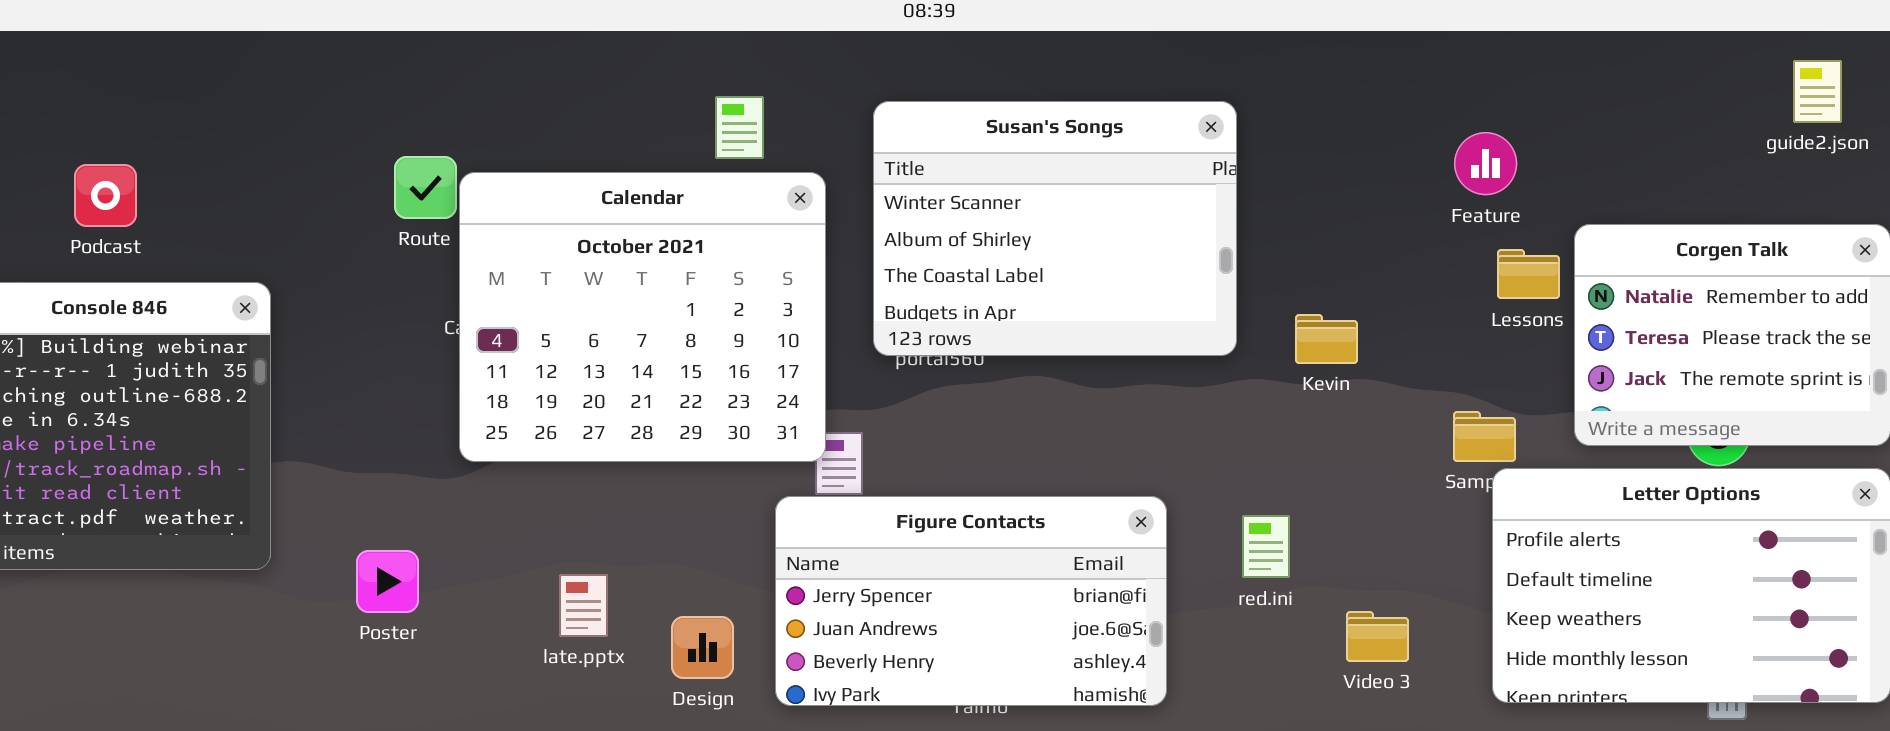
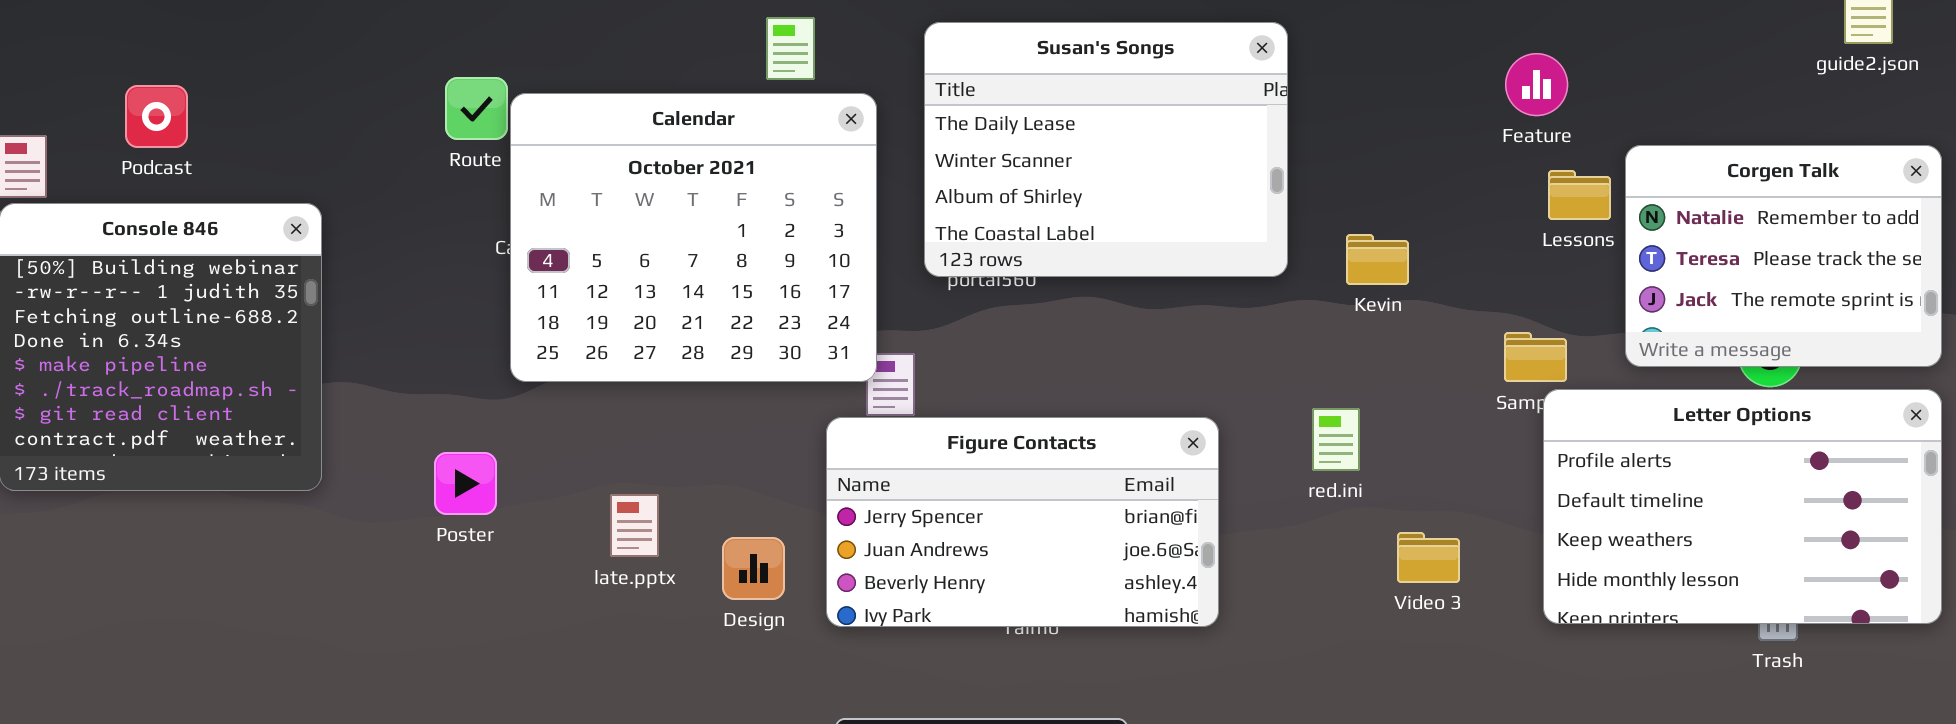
Susan's Songs: [873,101,1237,356] -> [924,22,1288,277], scrolled up 1 row
red.ini: [1242,515,1290,578] -> [1312,408,1360,471], moved
Poster: [356,550,419,613] -> [434,452,497,515], moved

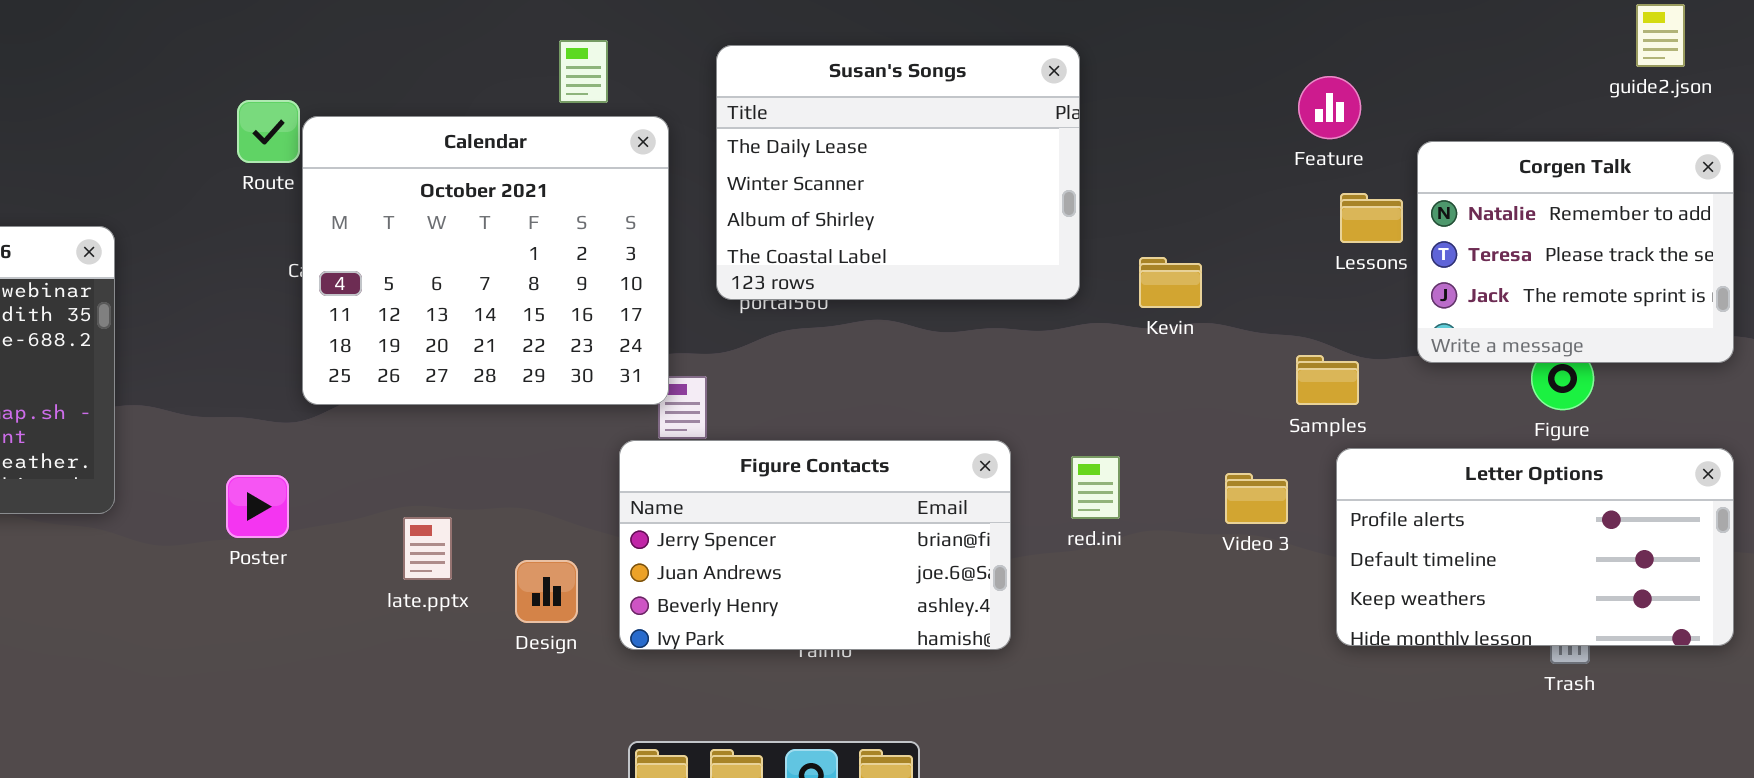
Corgen Talk: [1625,145,1942,367] -> [1417,141,1734,363], moved
Letter Options: [1543,389,1942,624] -> [1336,448,1734,646], resized
red.ini: [1312,408,1360,471] -> [1071,456,1120,519], moved
Video 3: [1397,532,1460,583] -> [1225,473,1288,524], moved

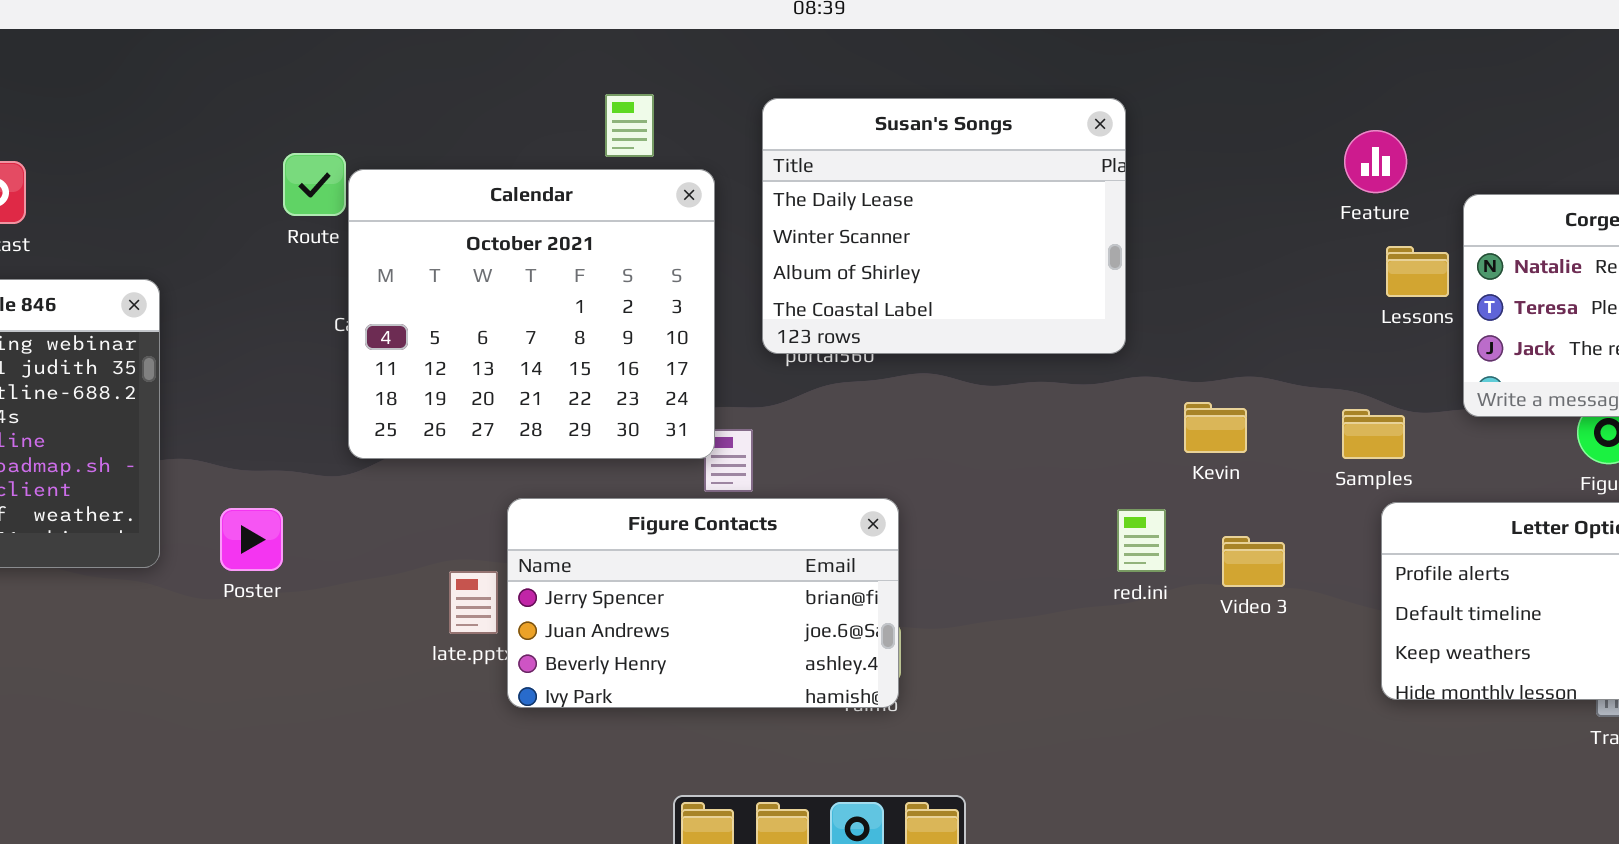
Kevin: [1139,257,1202,308] -> [1184,402,1247,453], moved
Figure Contacts: [619,440,1011,650] -> [507,498,899,708], moved
Video 3: [1225,473,1288,524] -> [1222,536,1285,587], moved
Poster: [226,475,289,538] -> [220,508,283,571], moved

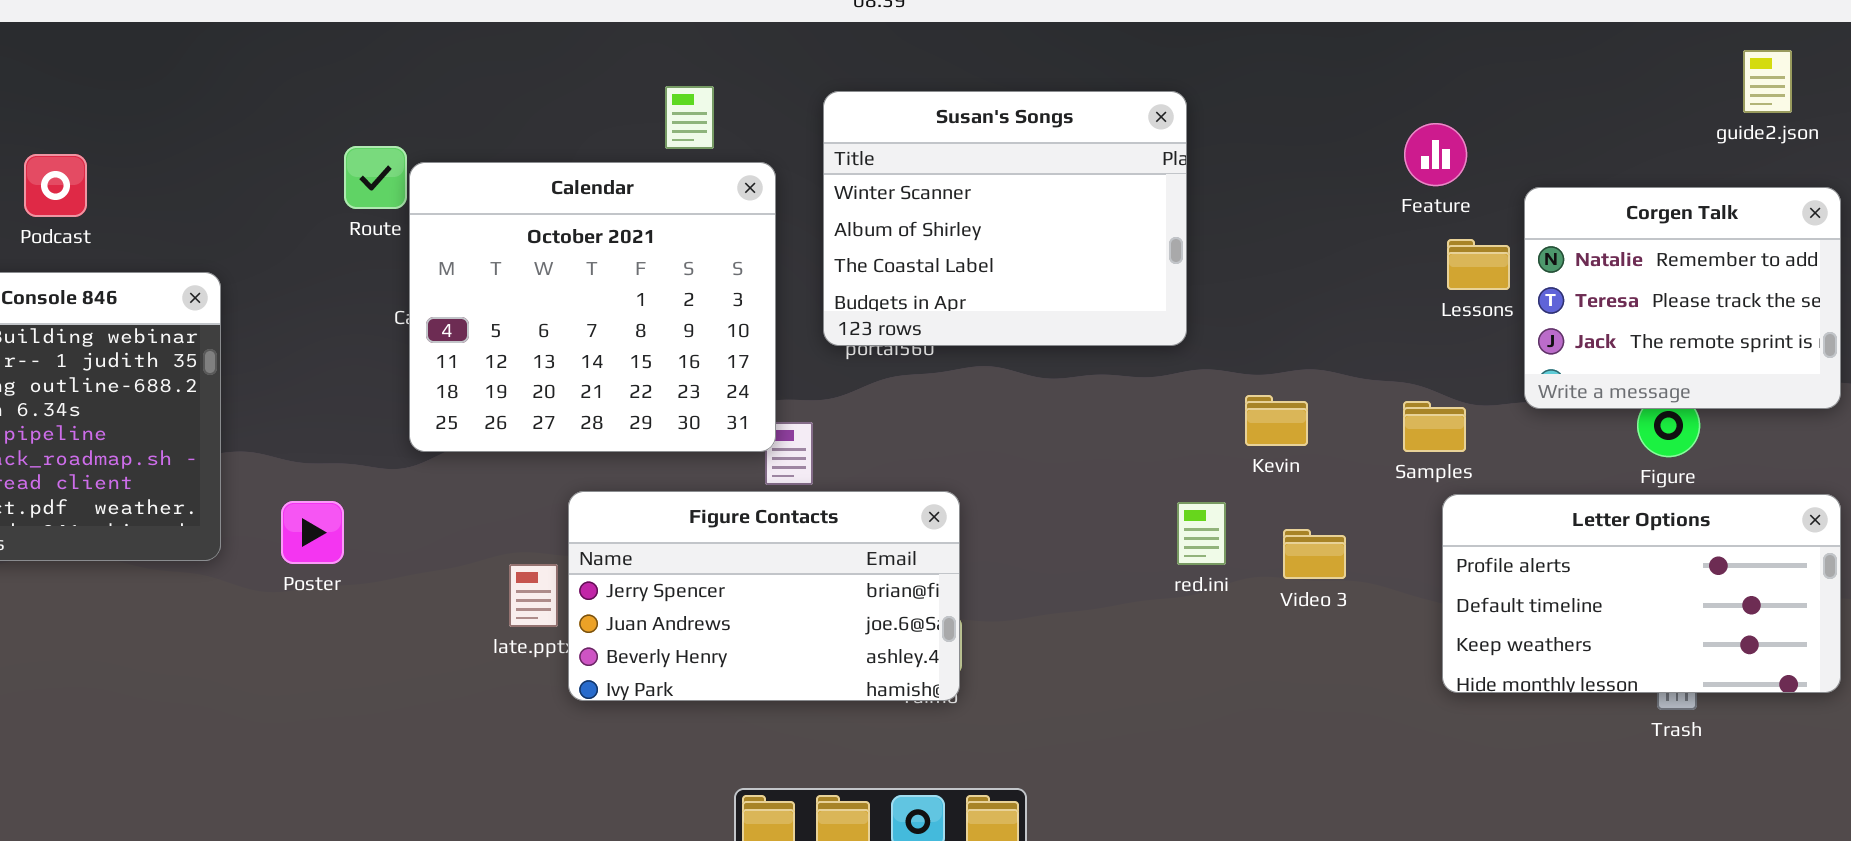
Susan's Songs: [762,98,1126,354] -> [823,91,1187,346], scrolled down 1 row

